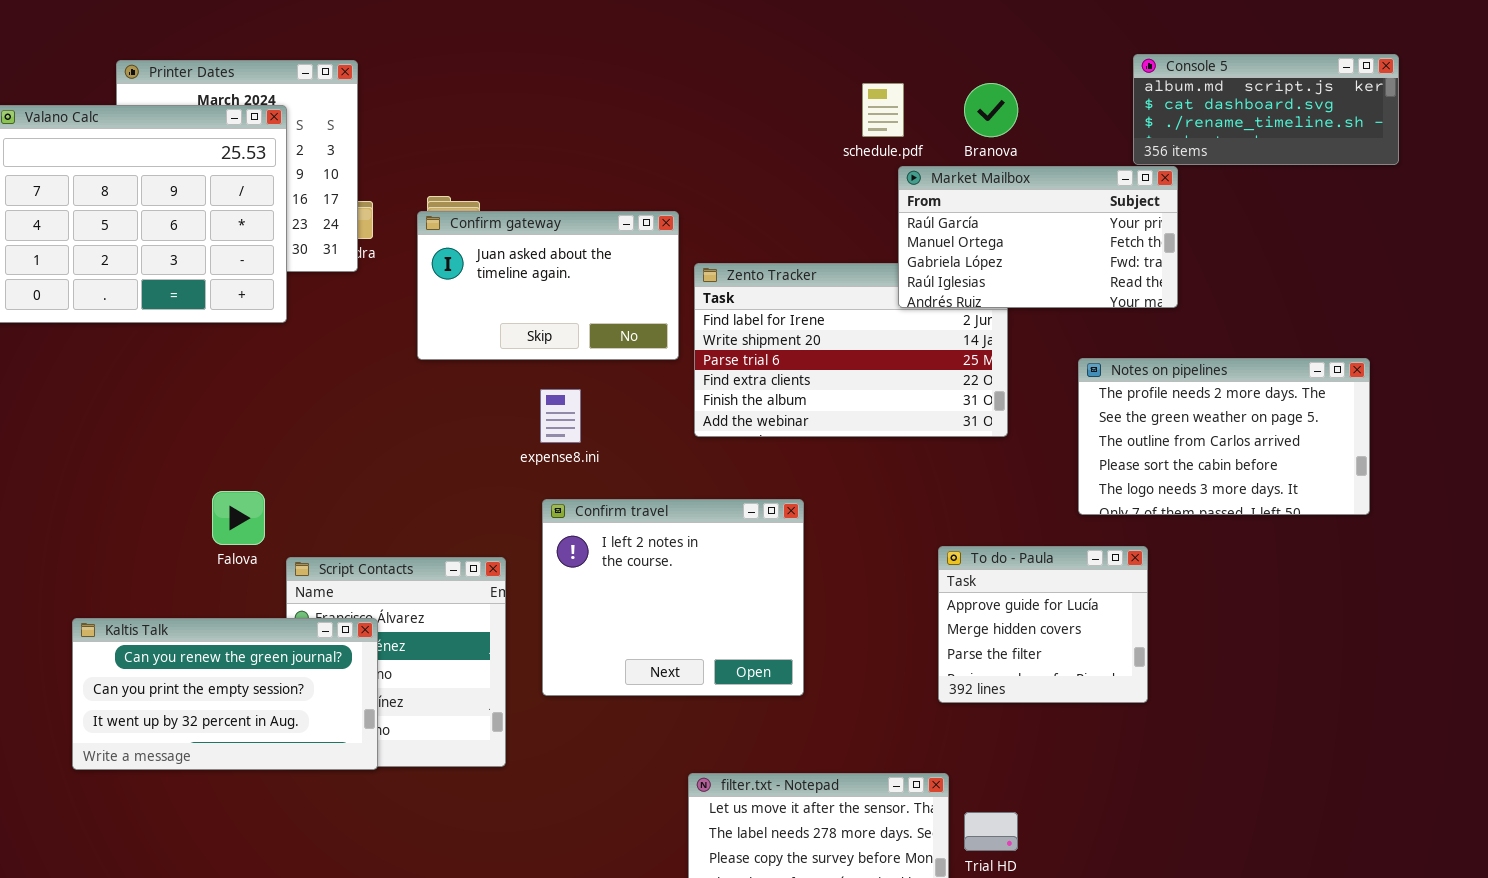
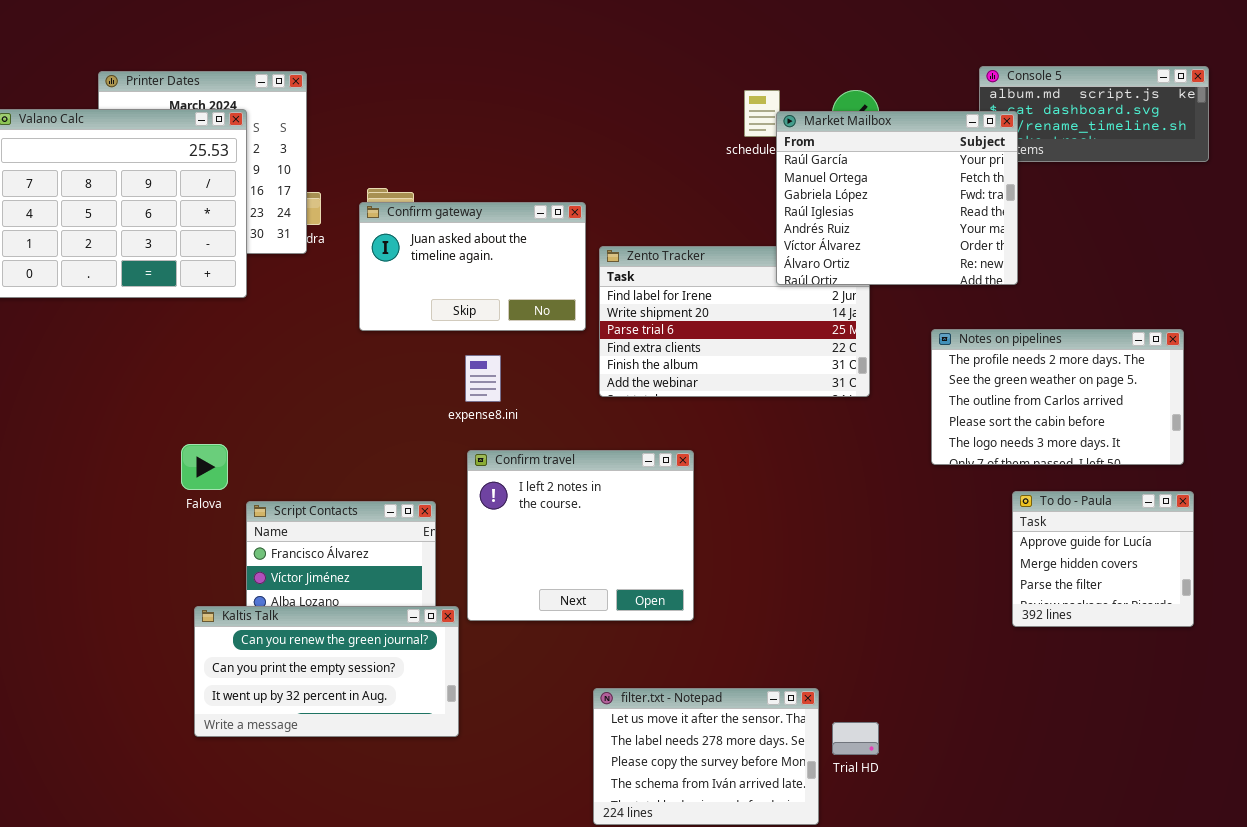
Market Mailbox: [898,166,1178,308] -> [776,111,1018,285], resized
To do - Paula: [938,546,1148,703] -> [1012,491,1194,627], moved
Kaltis Talk: [72,618,378,770] -> [194,606,459,737], moved

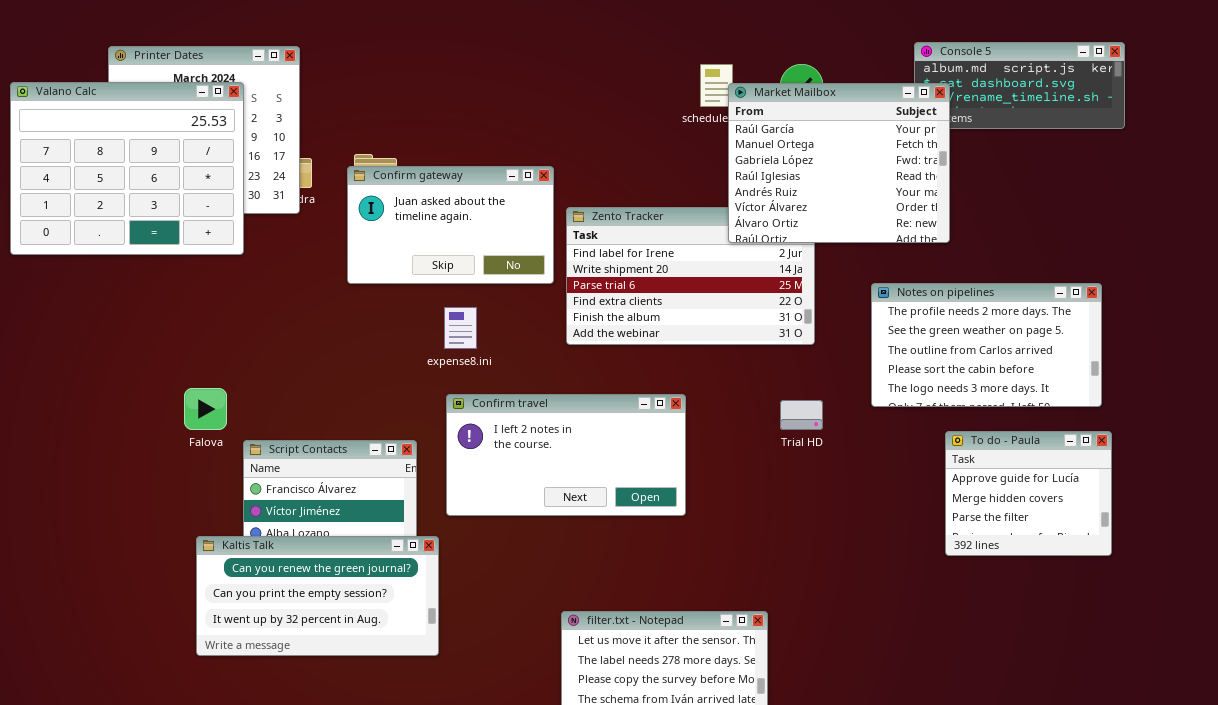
Confirm travel: [467,450,694,621] -> [446,394,686,516], resized
Trial HD: [832,722,879,755] -> [780,400,823,430], moved

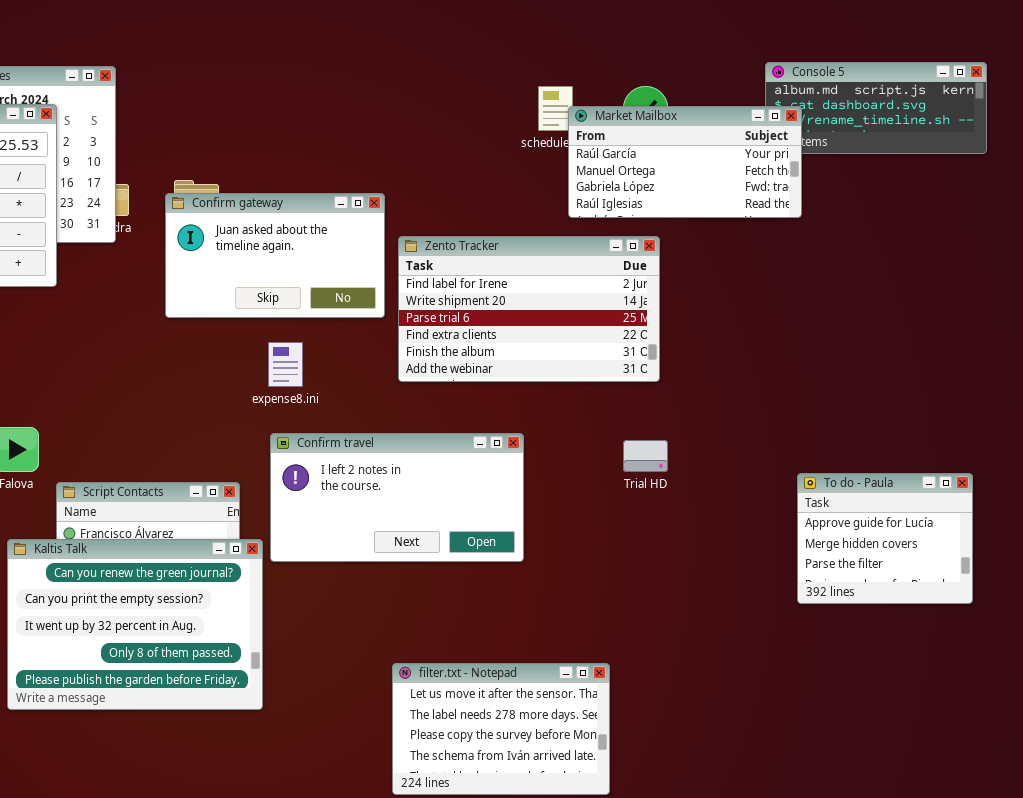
Market Mailbox: [728,83,950,243] -> [568,106,802,218], resized
Notes on pipelines: [871,283,1102,407] -> none, closed
Kaltis Talk: [196,536,439,656] -> [7,539,263,710], resized

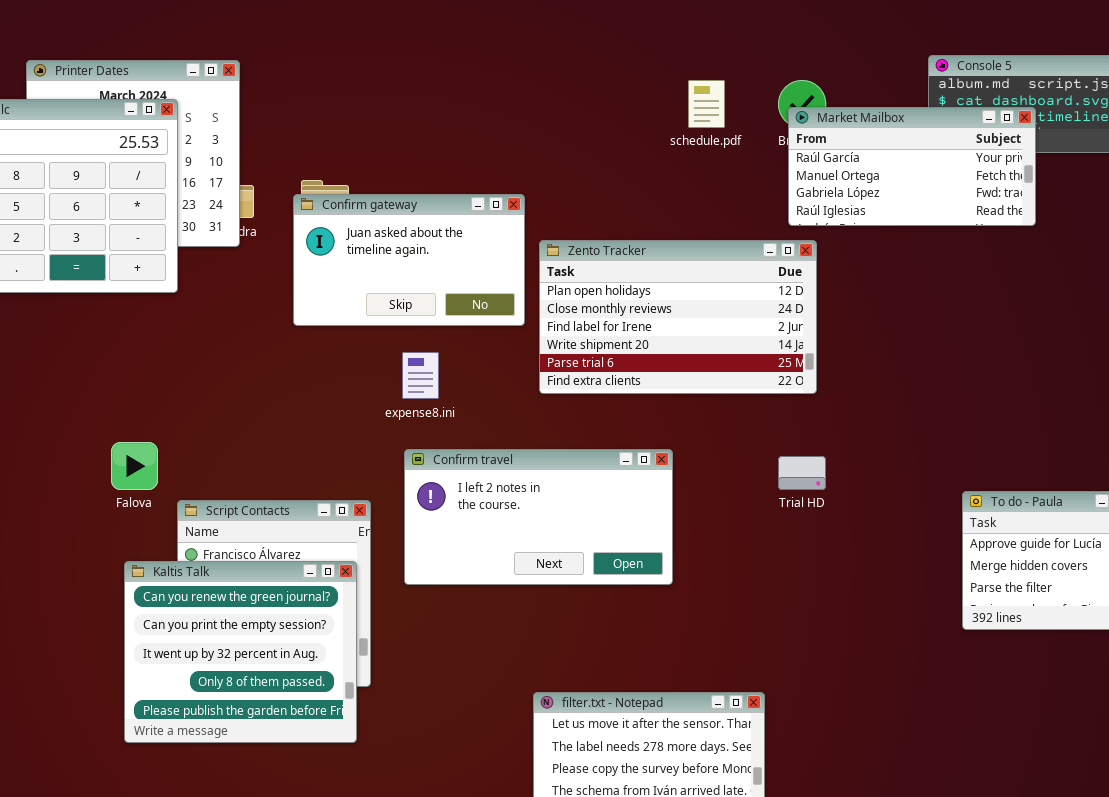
Market Mailbox: [568,106,802,218] -> [788,107,1036,226], moved
Zento Tracker: [398,236,660,382] -> [539,240,817,394], scrolled up 2 rows
Kaltis Talk: [7,539,263,710] -> [124,561,357,743], resized

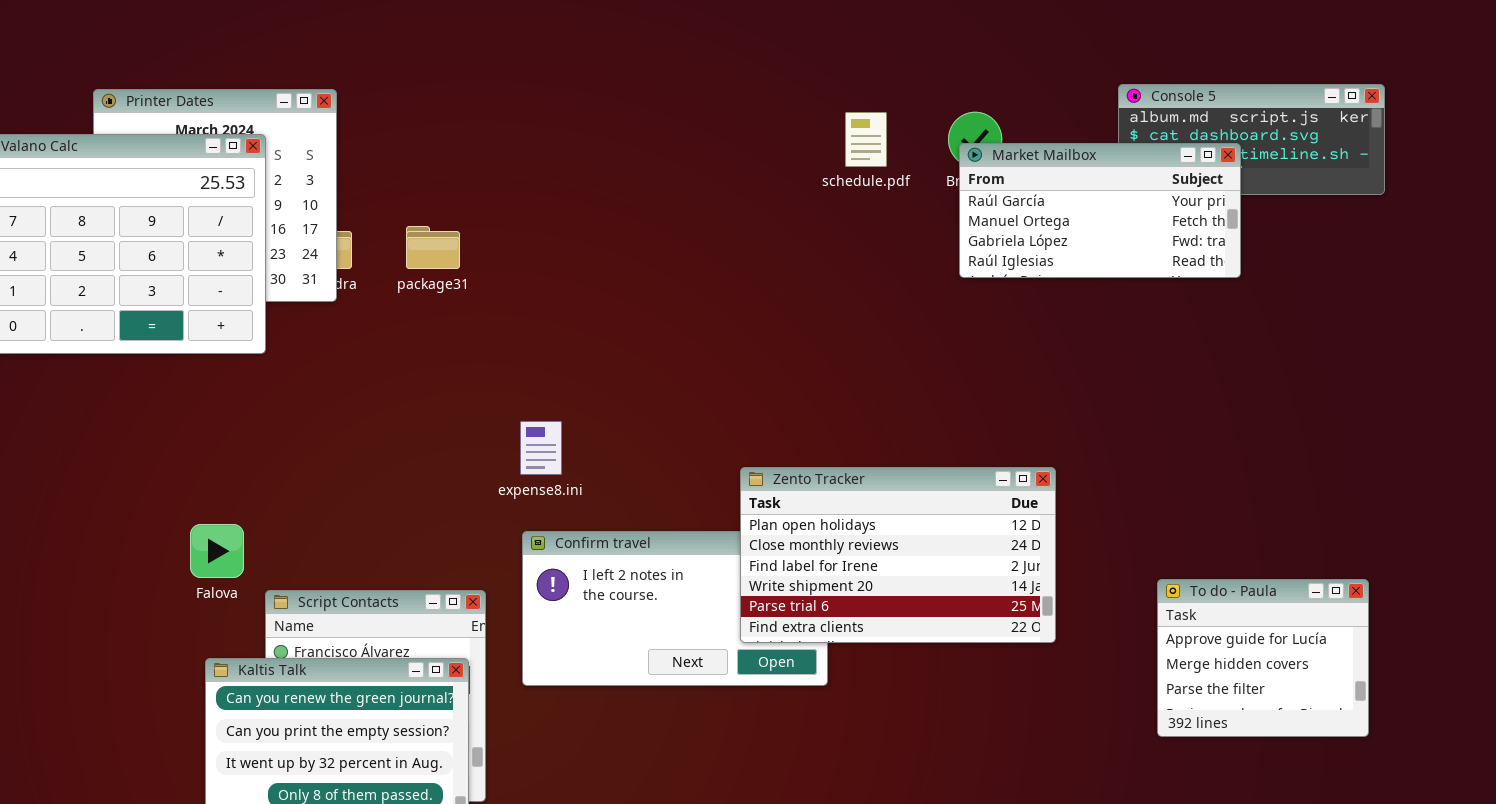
Confirm gateway: [293,194,525,326] -> none, closed
Zento Tracker: [539,240,817,394] -> [740,467,1056,643], moved

